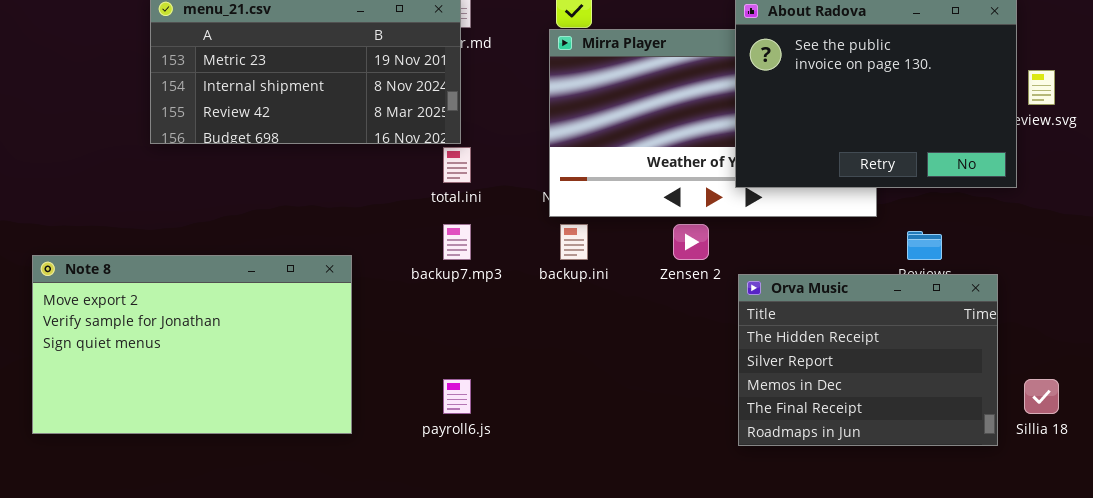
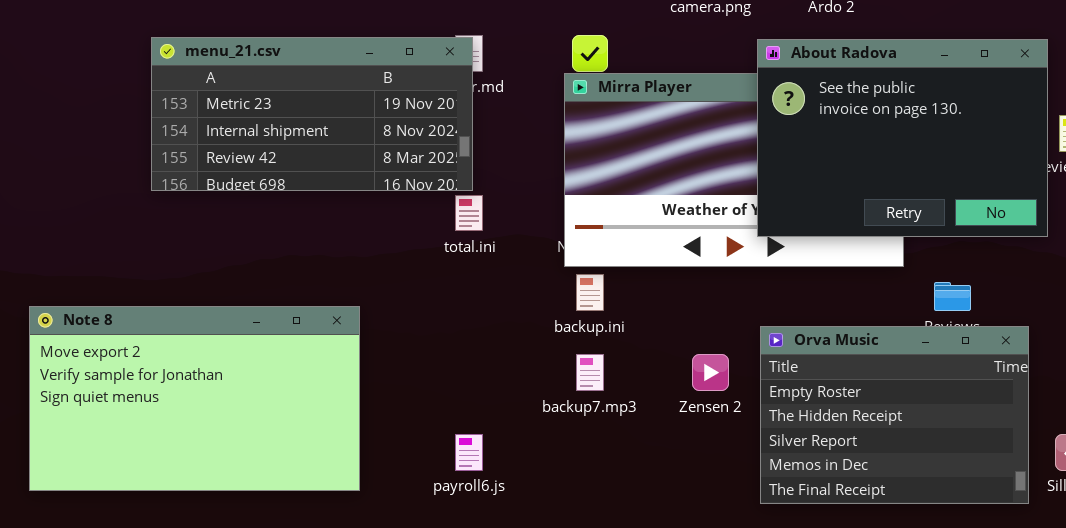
backup7.mp3: [443,224,471,260] -> [576,354,604,391], moved
Zensen 2: [673,224,709,260] -> [692,354,729,391], moved
Orva Music: [738,274,998,446] -> [760,326,1029,504], scrolled up 1 row

